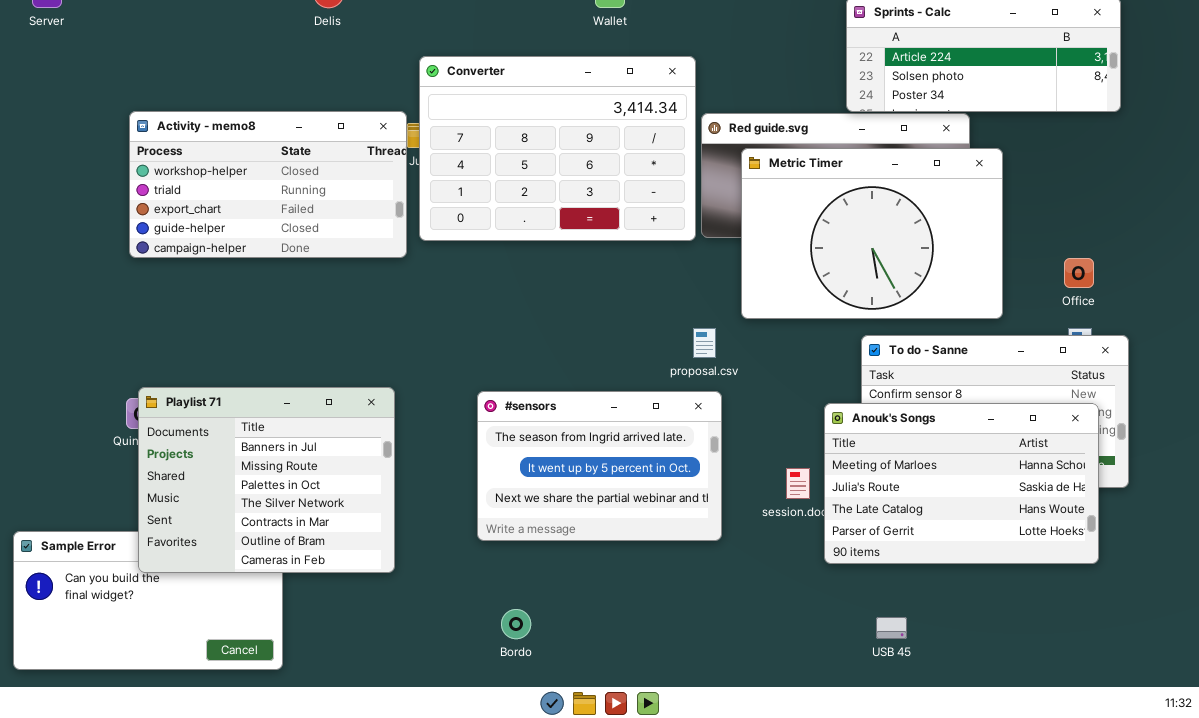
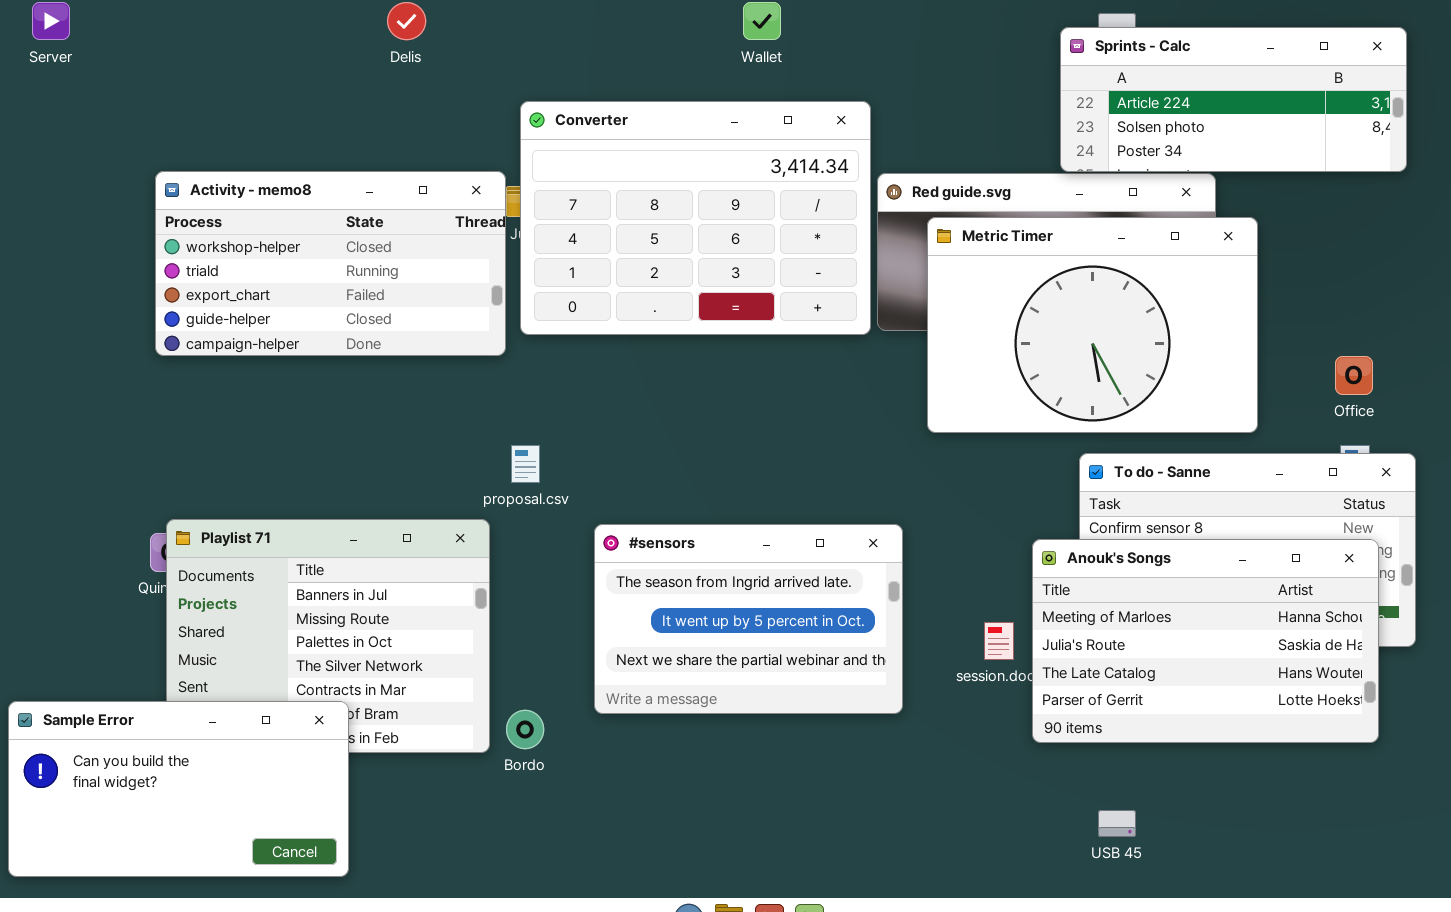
proposal.csv: [693,328,716,358] -> [511,445,540,483], moved
Sample Error: [13,531,283,670] -> [8,701,349,877], raised
Bordo: [501,609,531,639] -> [506,710,544,749], moved

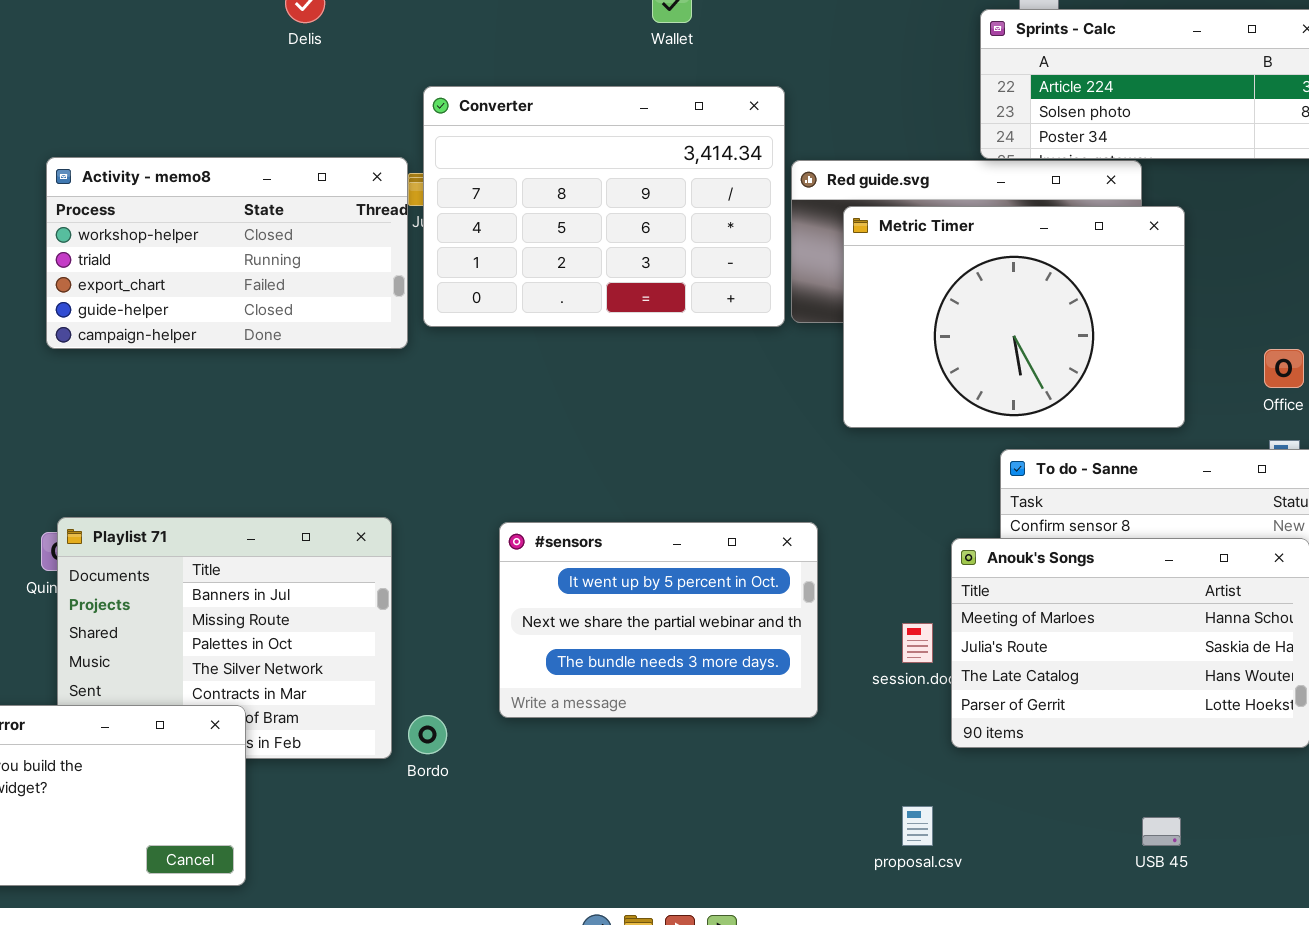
proposal.csv: [511,445,540,483] -> [902,806,933,846], moved
#sensors: [594,524,903,714] -> [499,522,818,718], scrolled down 1 row
USB 45: [1098,810,1136,837] -> [1142,817,1181,846], moved

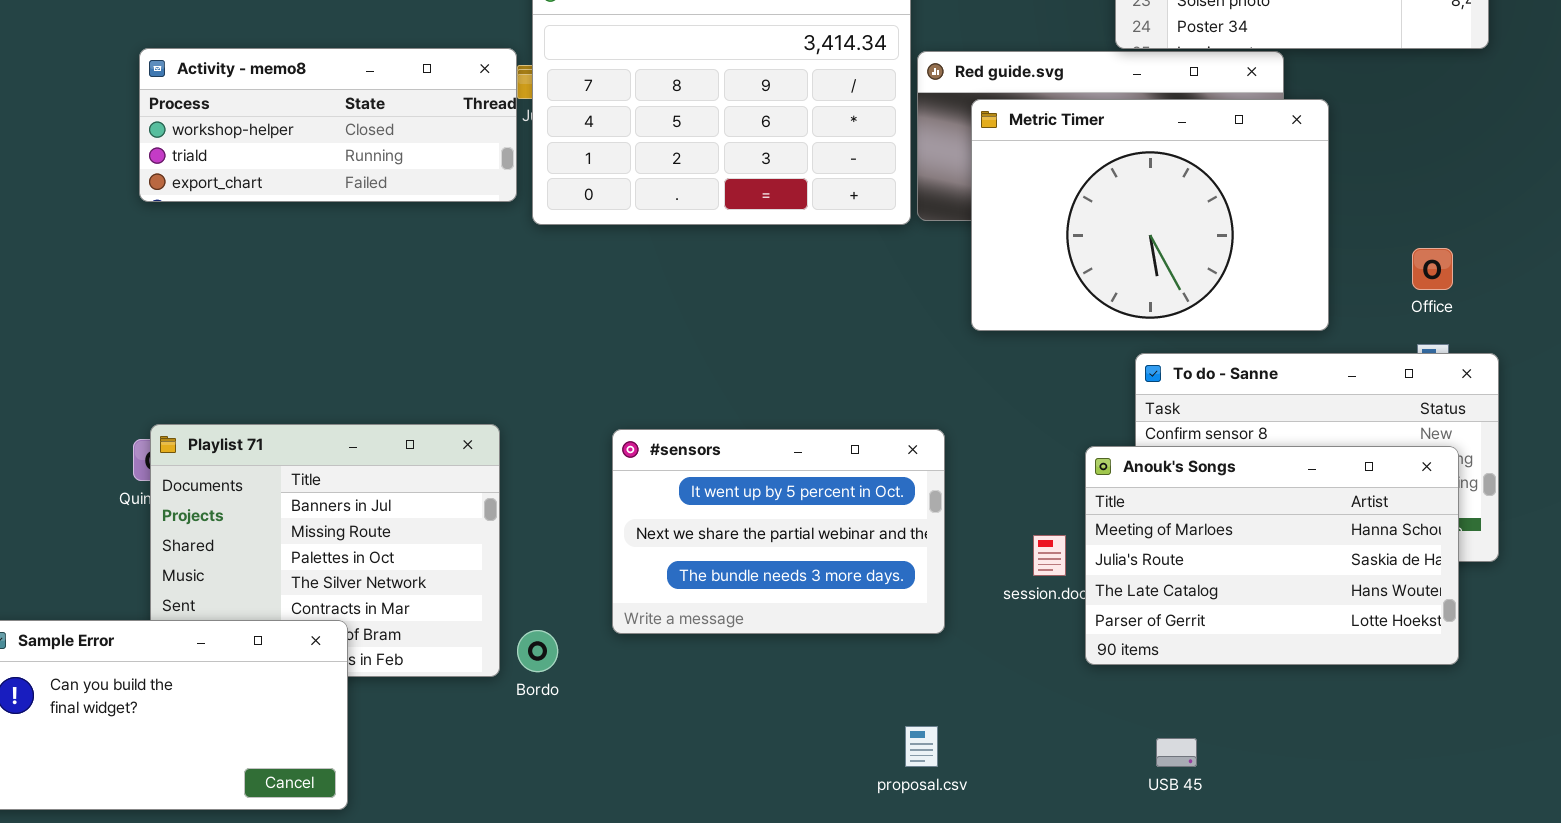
Activity - memo8: [46,157,408,349] -> [139,48,517,202], resized
proposal.csv: [902,806,933,846] -> [905,726,938,767], moved
USB 45: [1142,817,1181,846] -> [1156,738,1197,767], moved

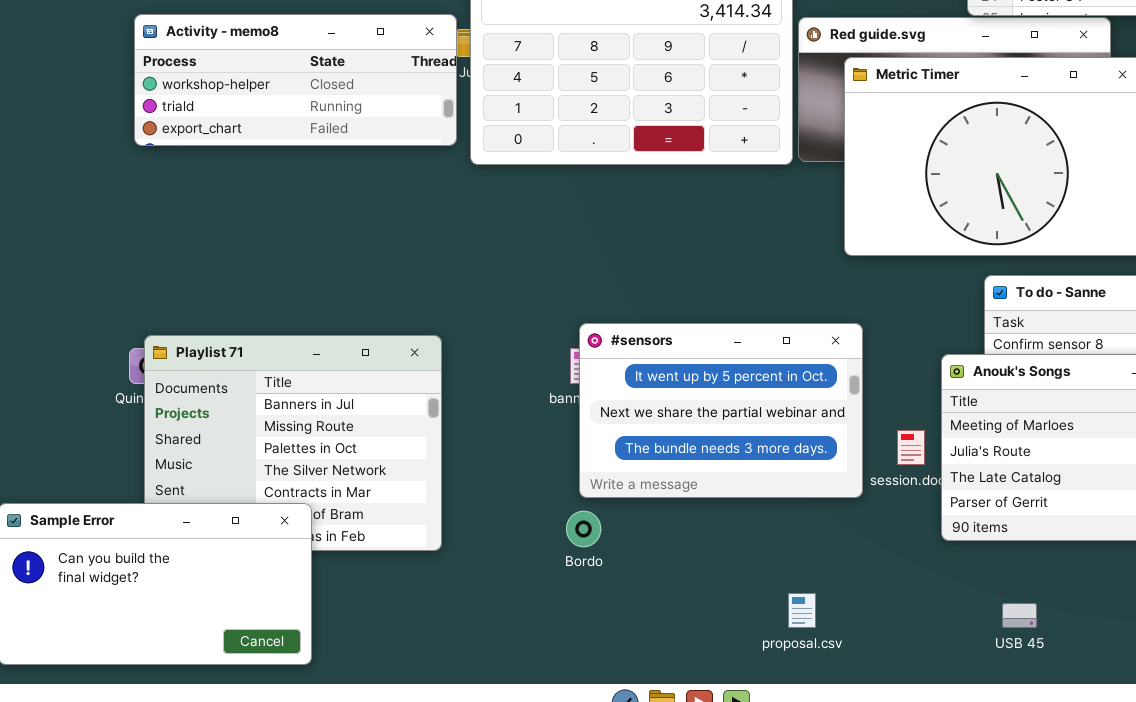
#sensors: [612,429,945,634] -> [579,323,863,498], moved
Bordo: [517,630,558,672] -> [566,511,601,547], moved

